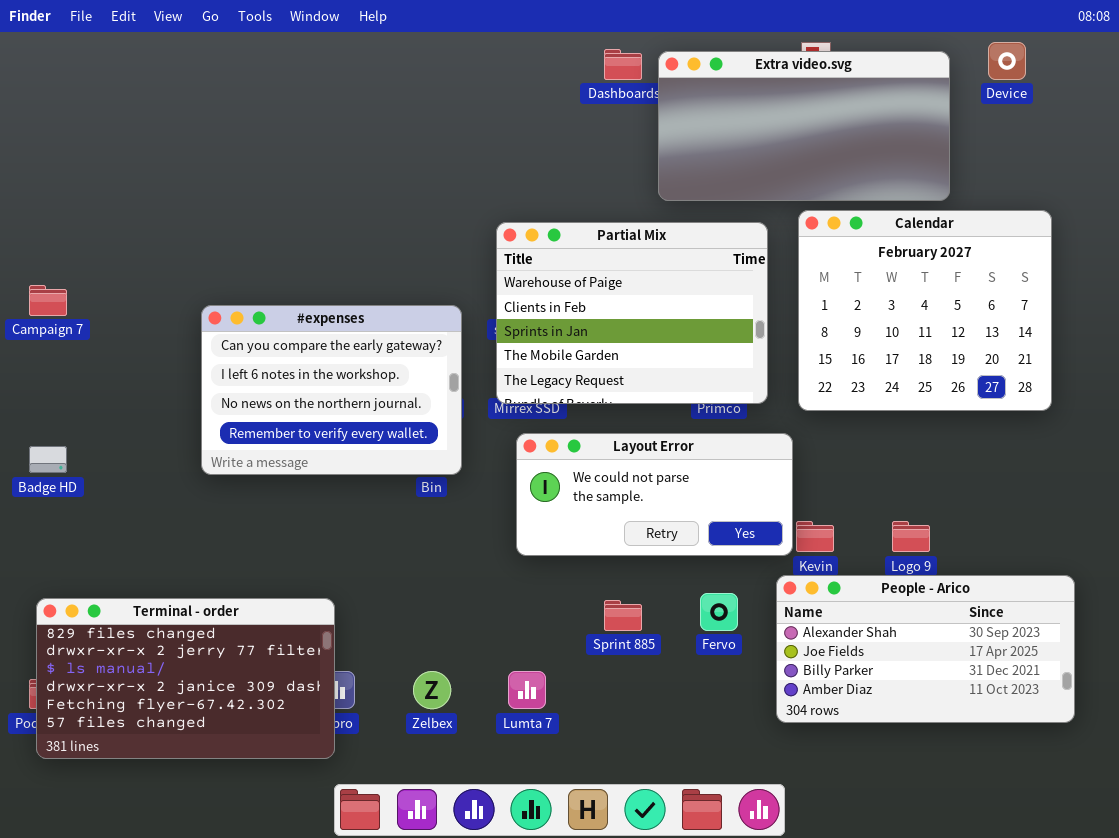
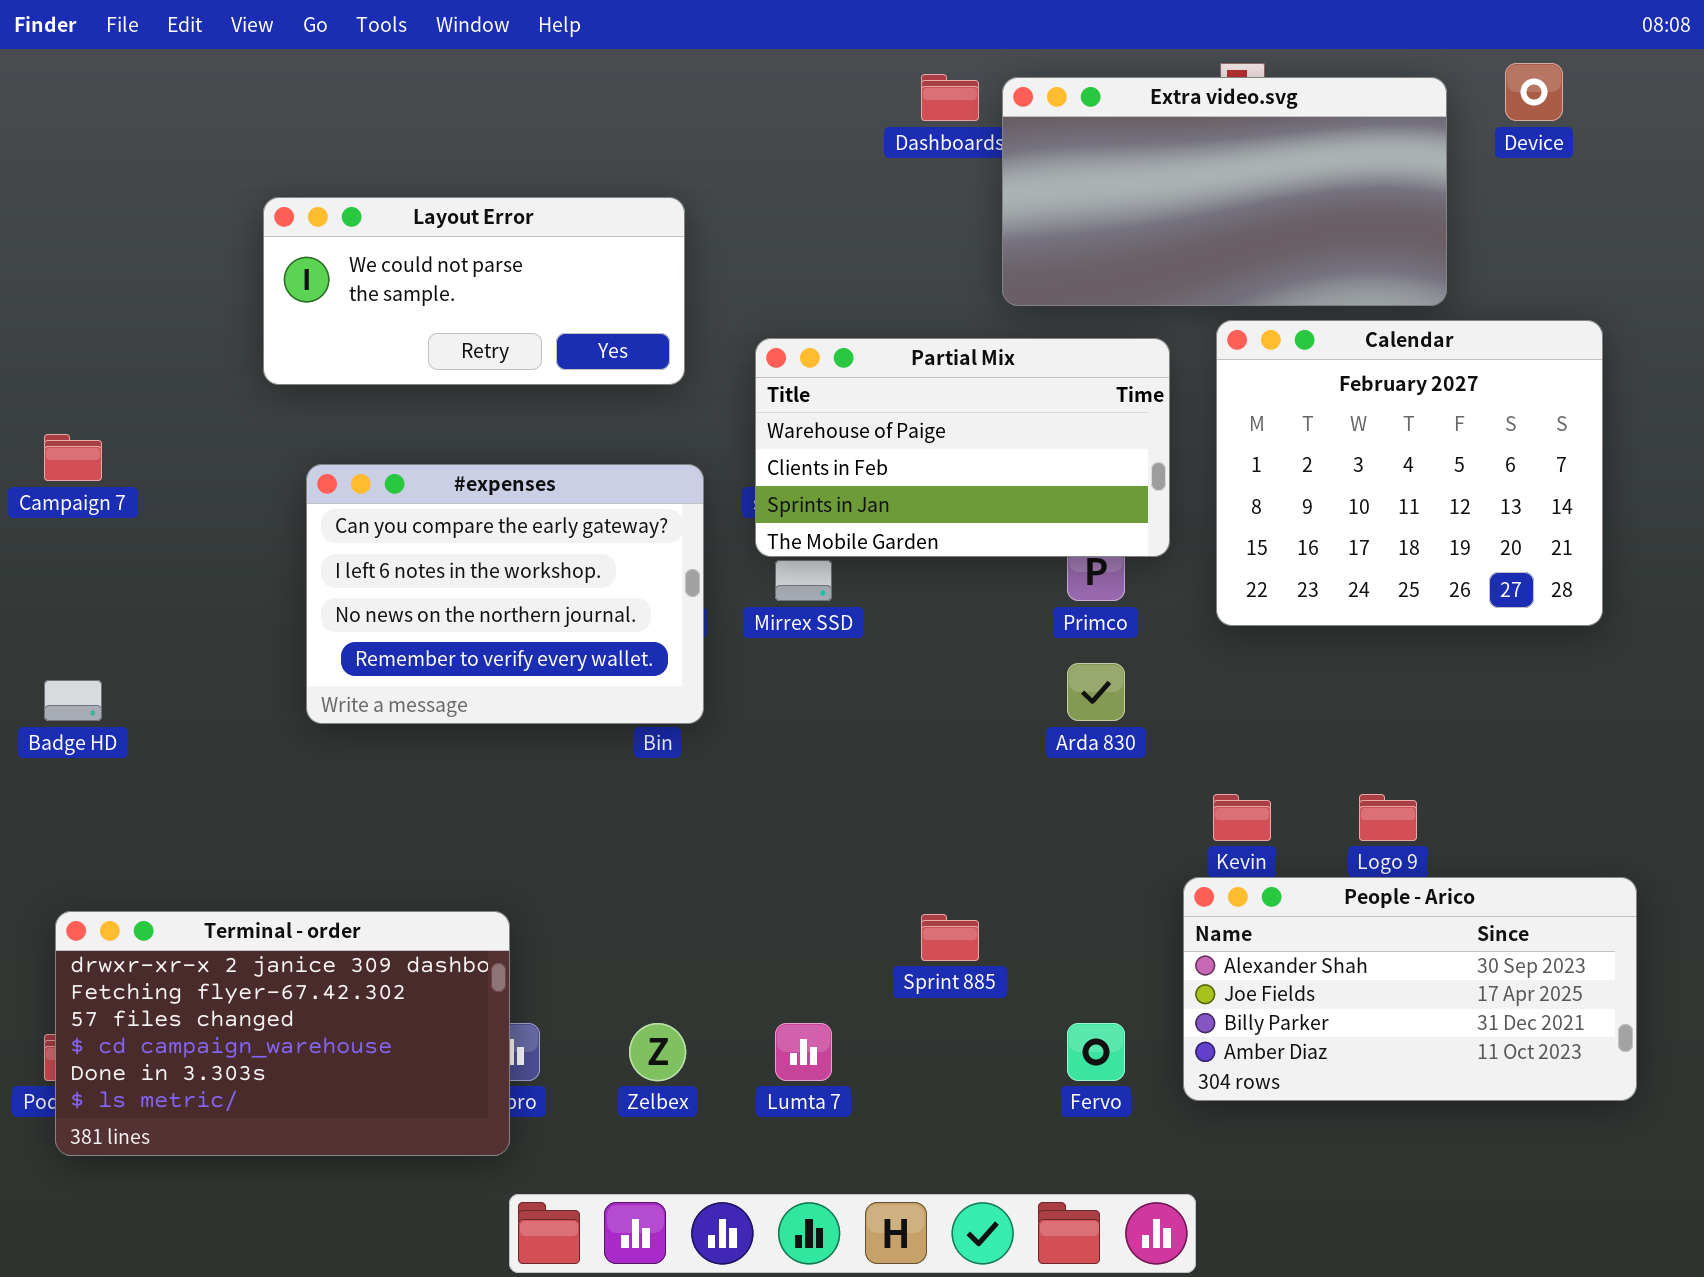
Partial Mix: [496,222,768,404] -> [755,338,1170,557], resized
Layout Error: [516,433,793,556] -> [263,197,685,385], moved
Fervo: [700,593,738,631] -> [1067,1023,1125,1081], moved
Terminal - order: [36,598,335,759] -> [55,911,510,1156], scrolled down 3 rows

